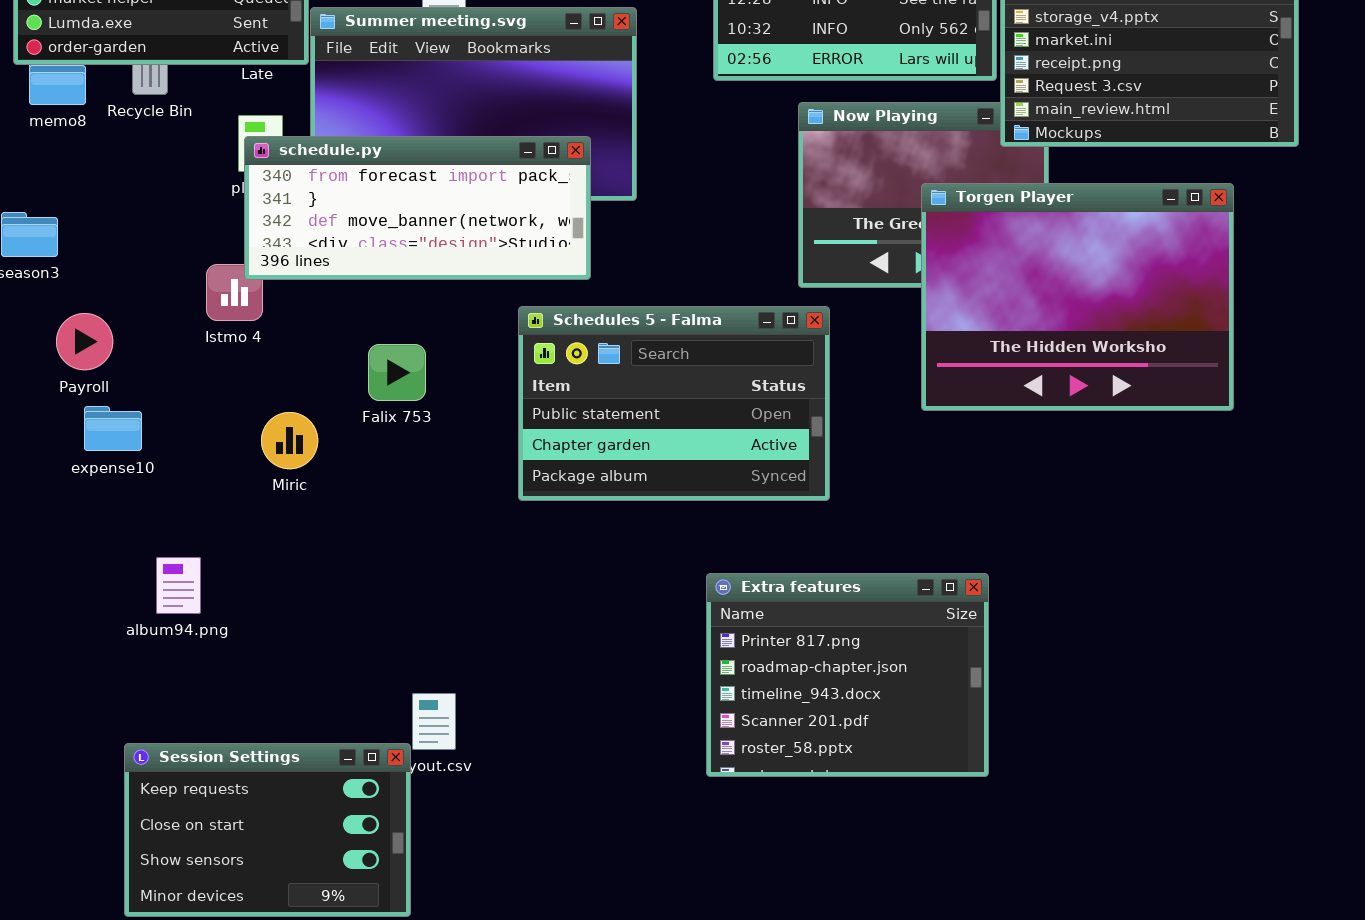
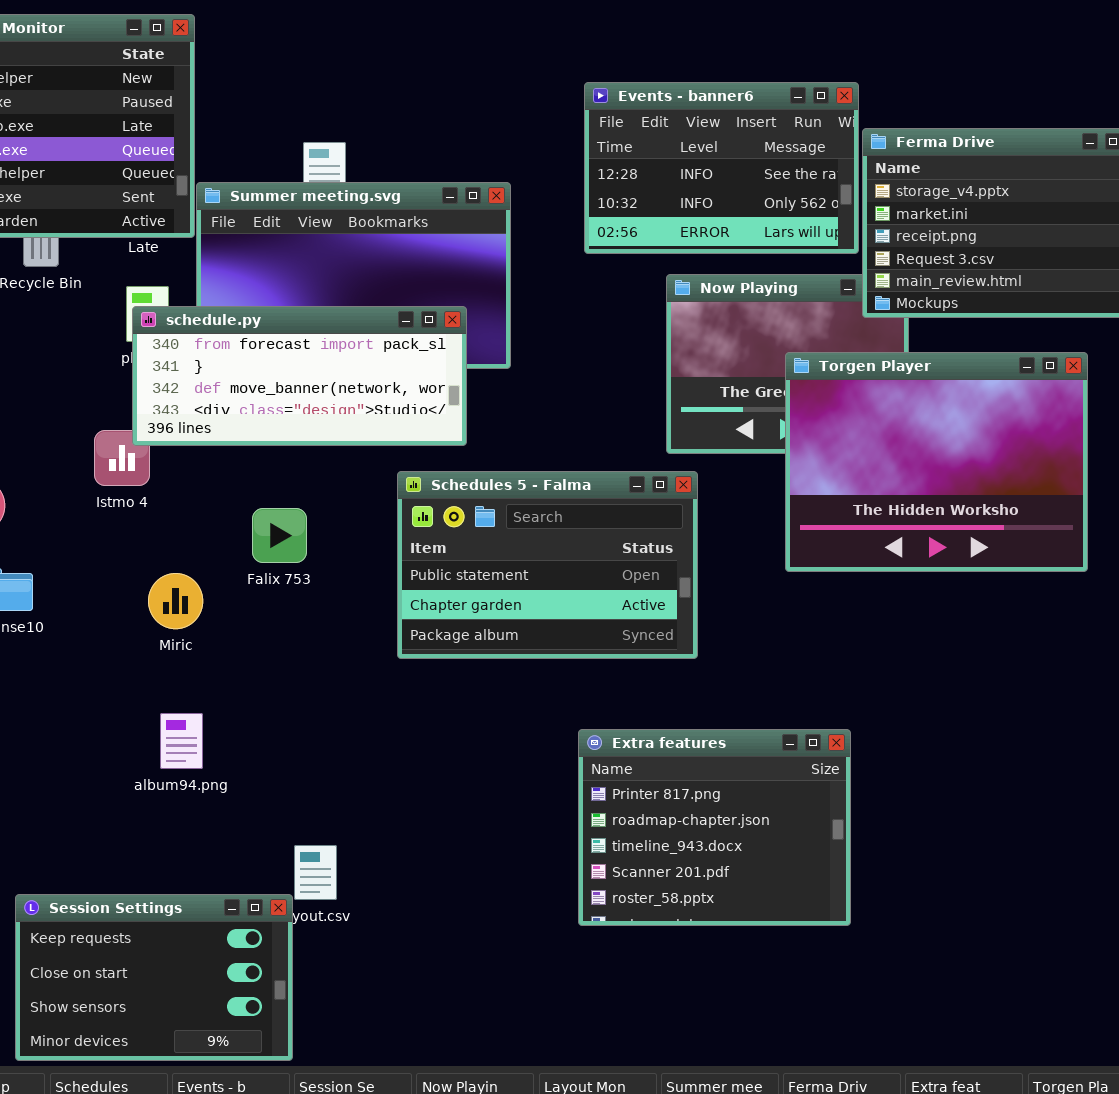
album94.png: [156,557,201,614] -> [160,713,203,769], moved

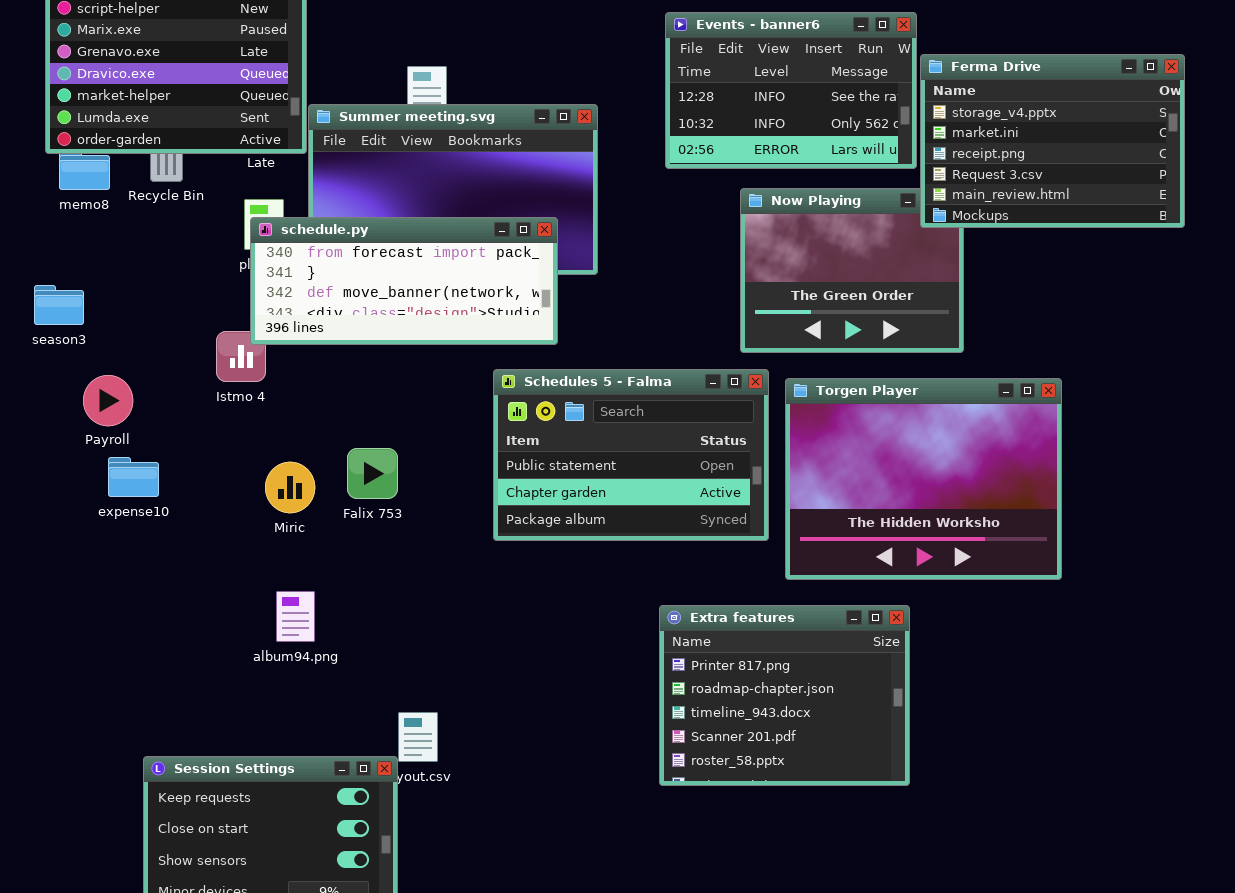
Torgen Player: [785,352,1088,572] -> [785,378,1062,580], moved
Falix 753: [252,508,307,563] -> [347,448,398,499], moved

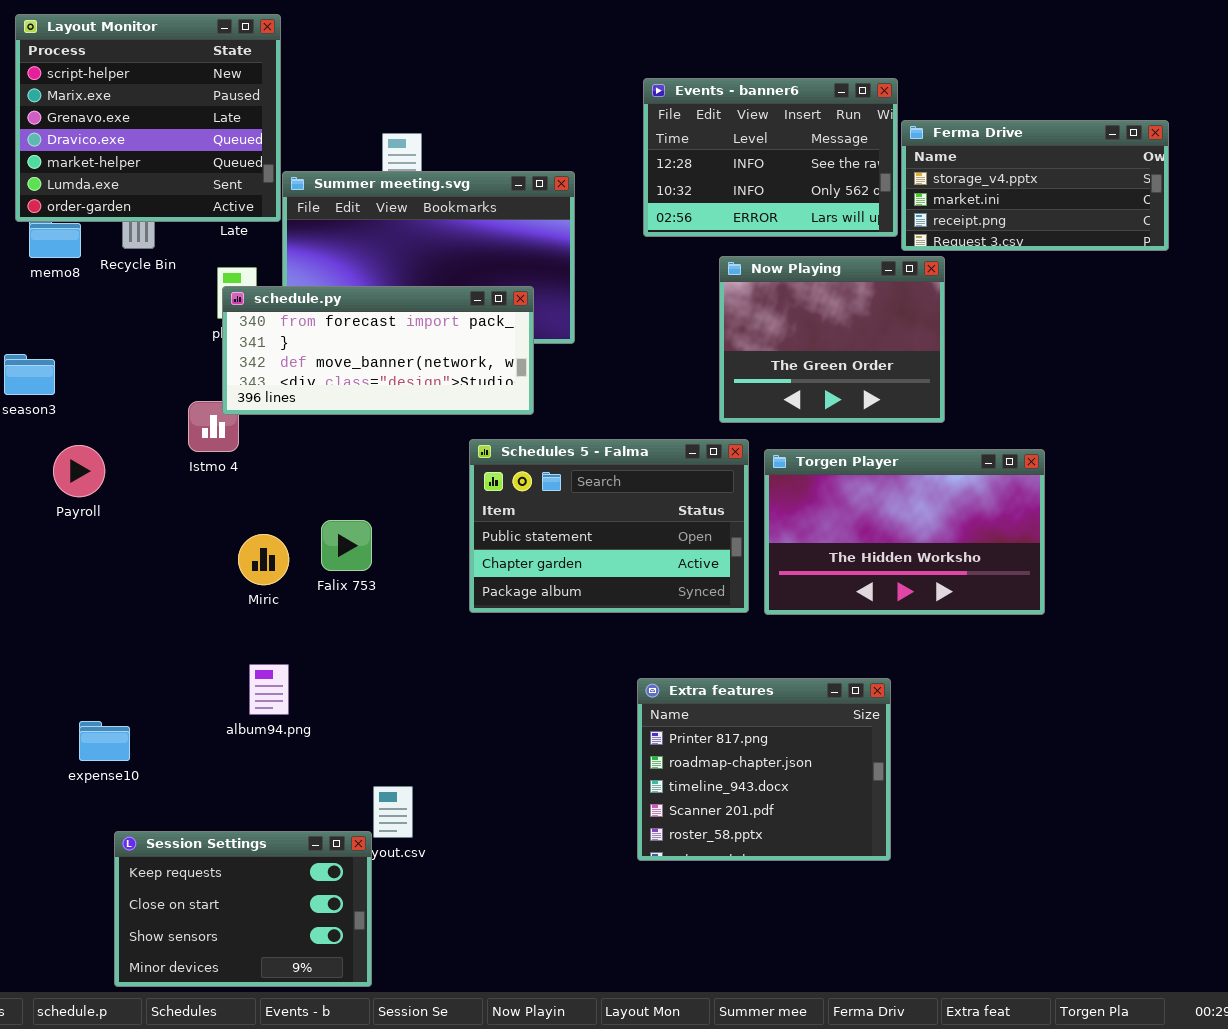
Ferma Drive: [920,54,1185,228] -> [901,120,1169,251], resized
Torgen Player: [785,378,1062,580] -> [764,449,1045,615], resized
expense10: [108,457,159,497] -> [79,721,130,761], moved

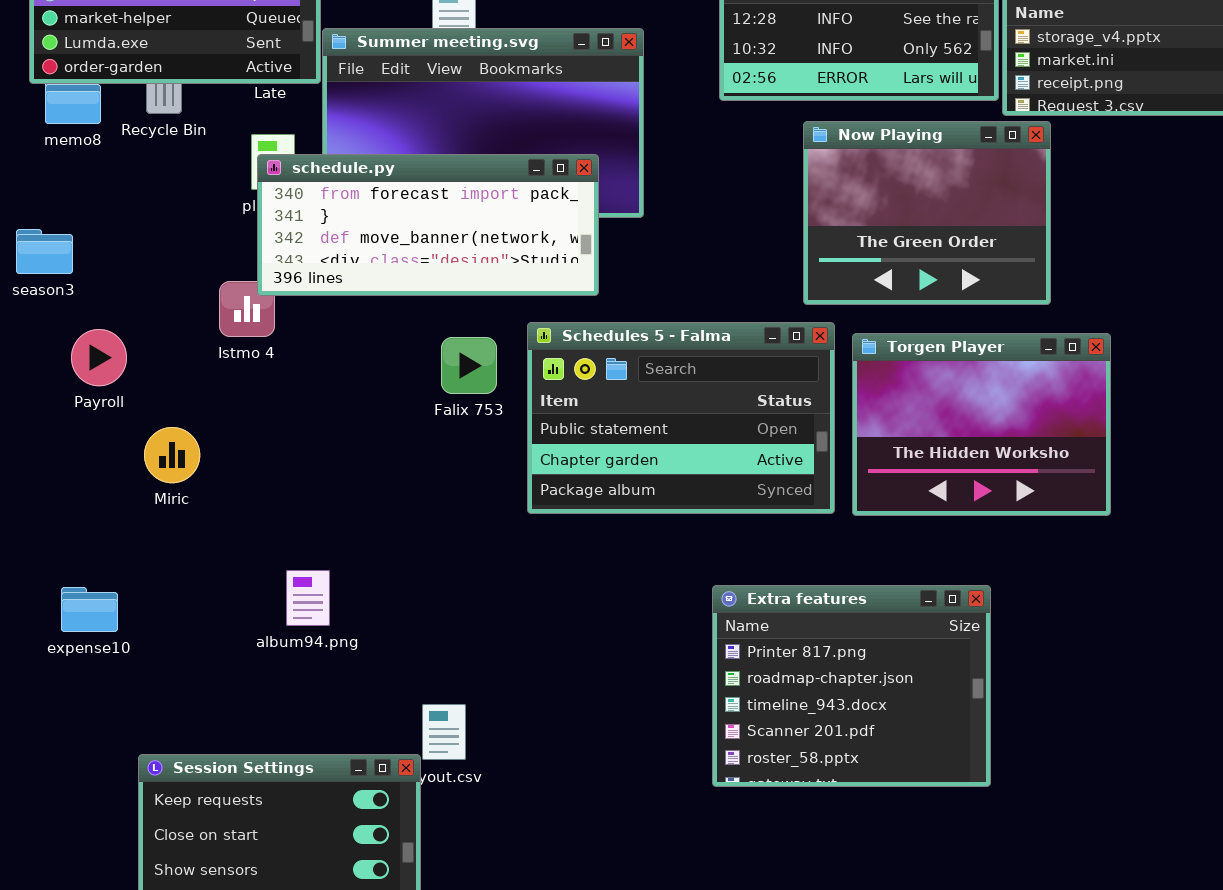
Torgen Player: [764,449,1045,615] -> [852,333,1111,516], resized
Falix 753: [321,520,372,571] -> [441,337,497,394], moved
Miric: [238,534,289,585] -> [144,427,200,483], moved
expense10: [79,721,130,761] -> [61,587,118,632], moved

